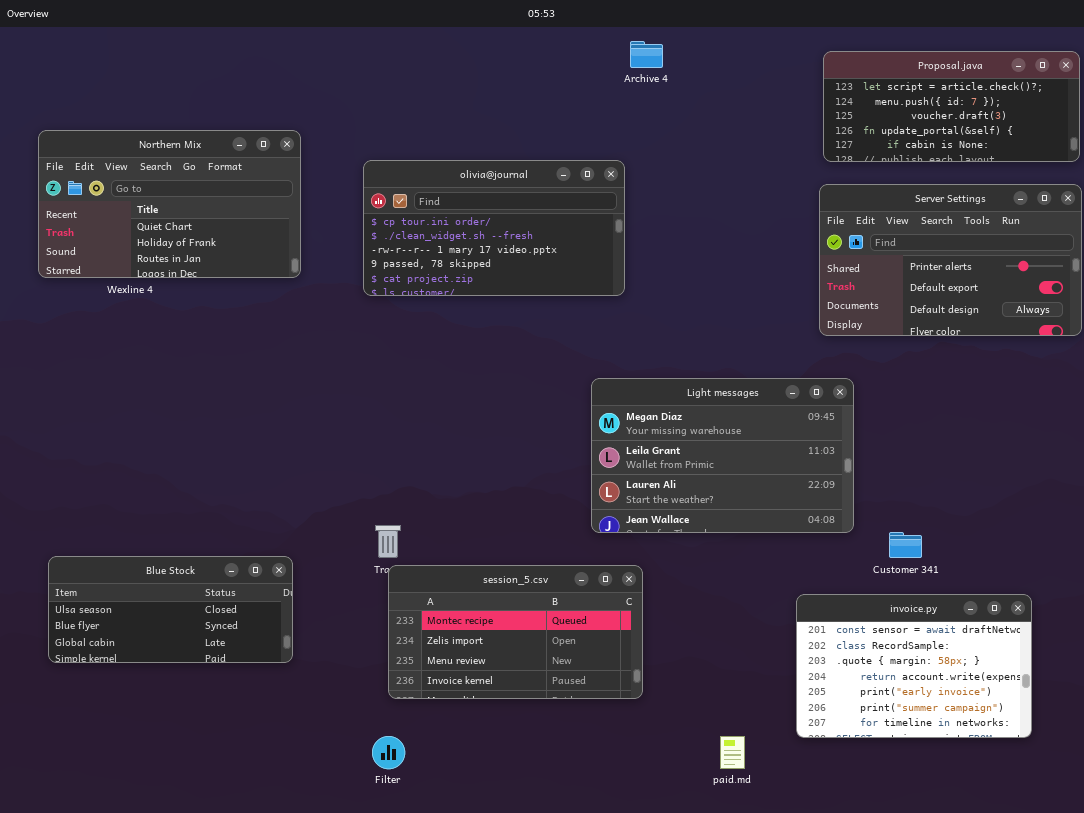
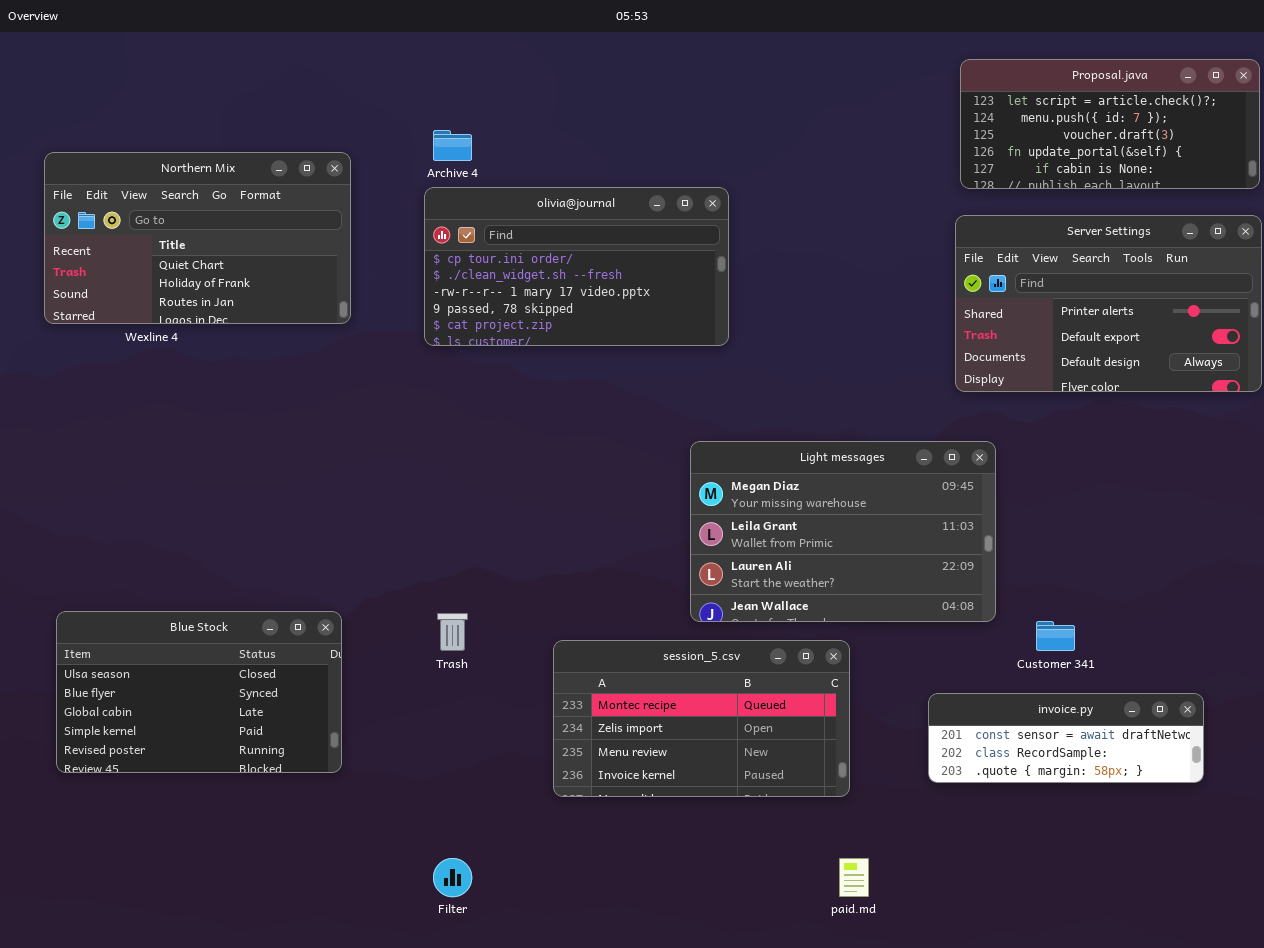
Archive 4: [630,41,663,68] -> [433,130,472,161], moved
Blue Stock: [48,556,293,663] -> [56,611,342,773], resized
session_5.csv: [388,565,643,699] -> [553,640,850,797], moved
invoice.py: [796,594,1032,738] -> [928,693,1204,783], resized

